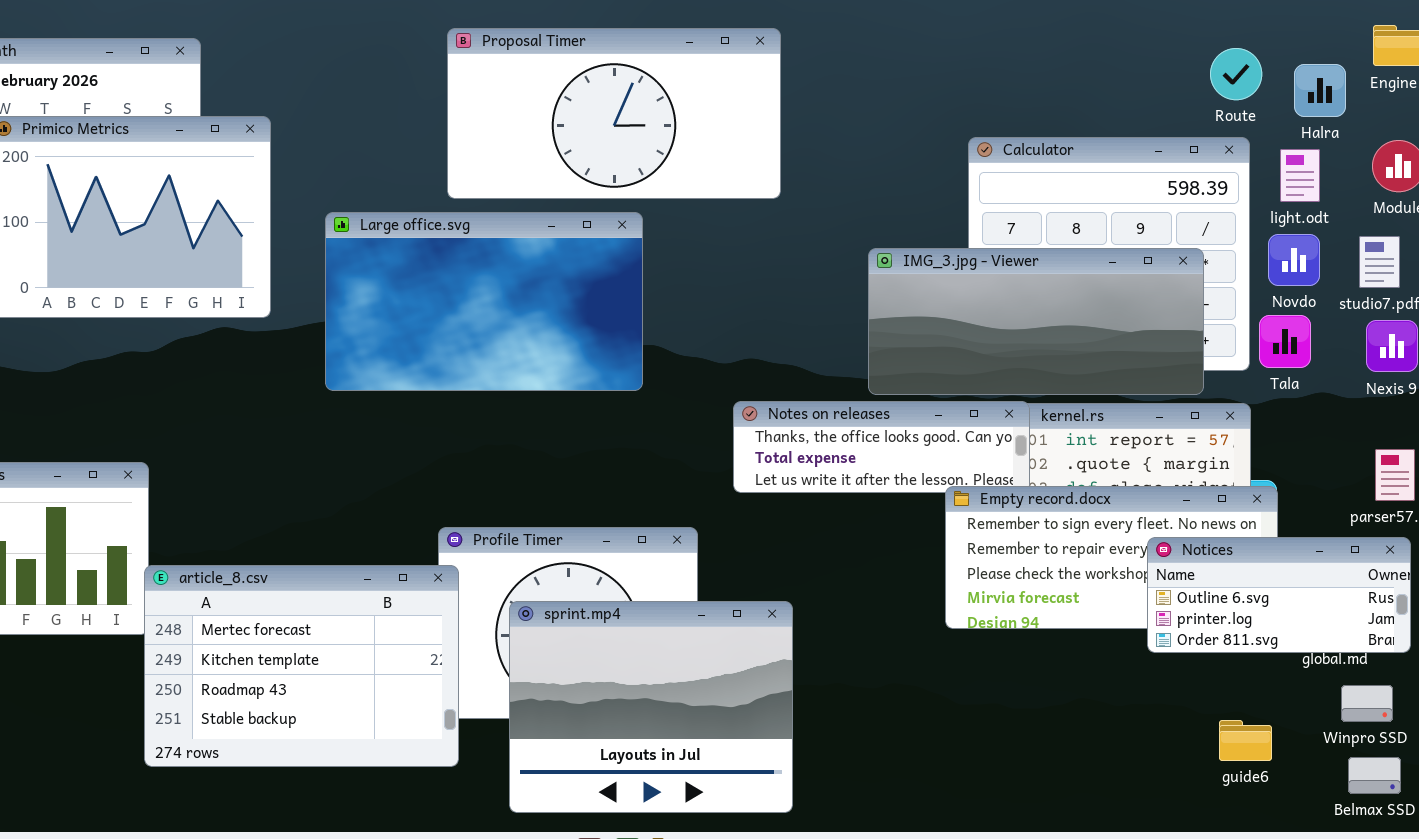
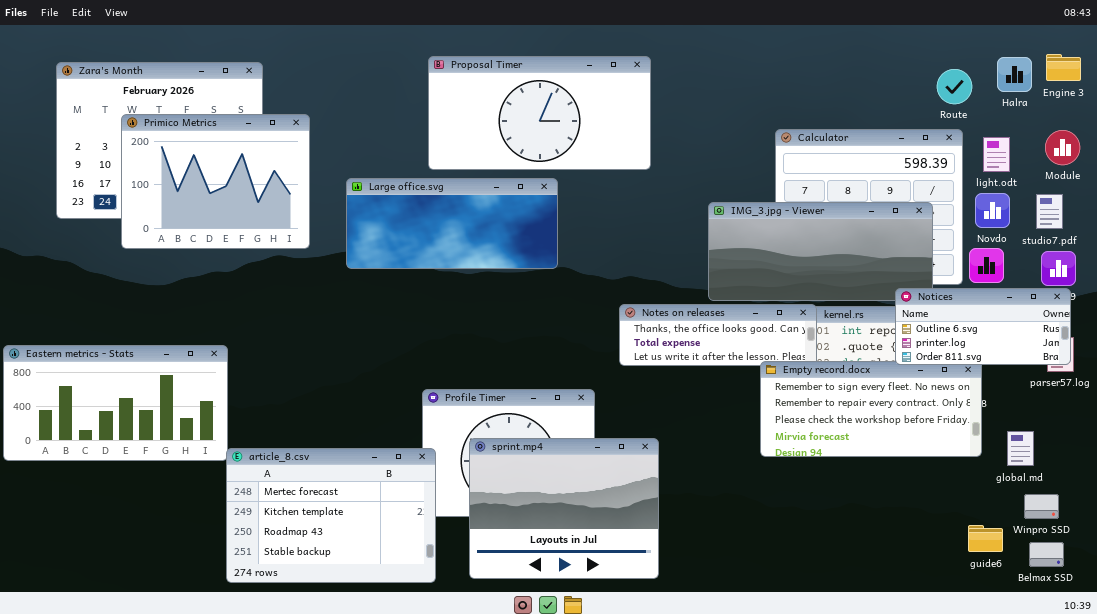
Halra: [1294,64,1346,117] -> [997,57,1032,92], moved
Large office.svg: [325,212,643,391] -> [346,178,558,269], resized
Notices: [1147,537,1411,653] -> [895,288,1071,365], moved
article_8.csv: [144,565,459,767] -> [226,448,436,583], moved
guide6: [1219,720,1272,761] -> [968,525,1003,552], moved

